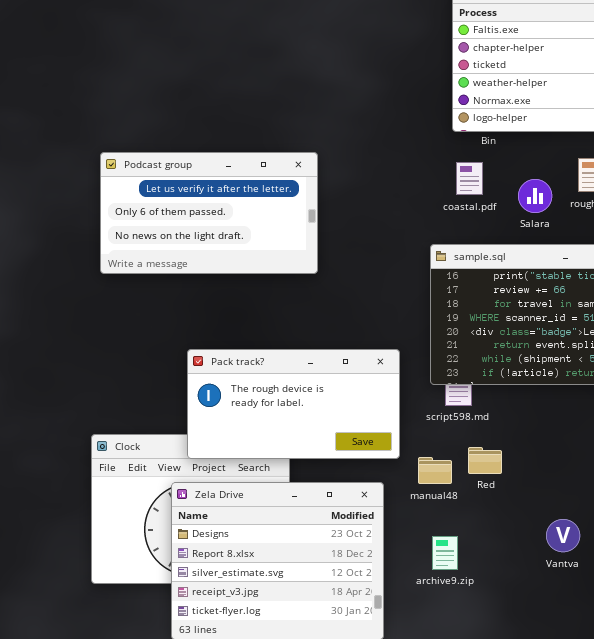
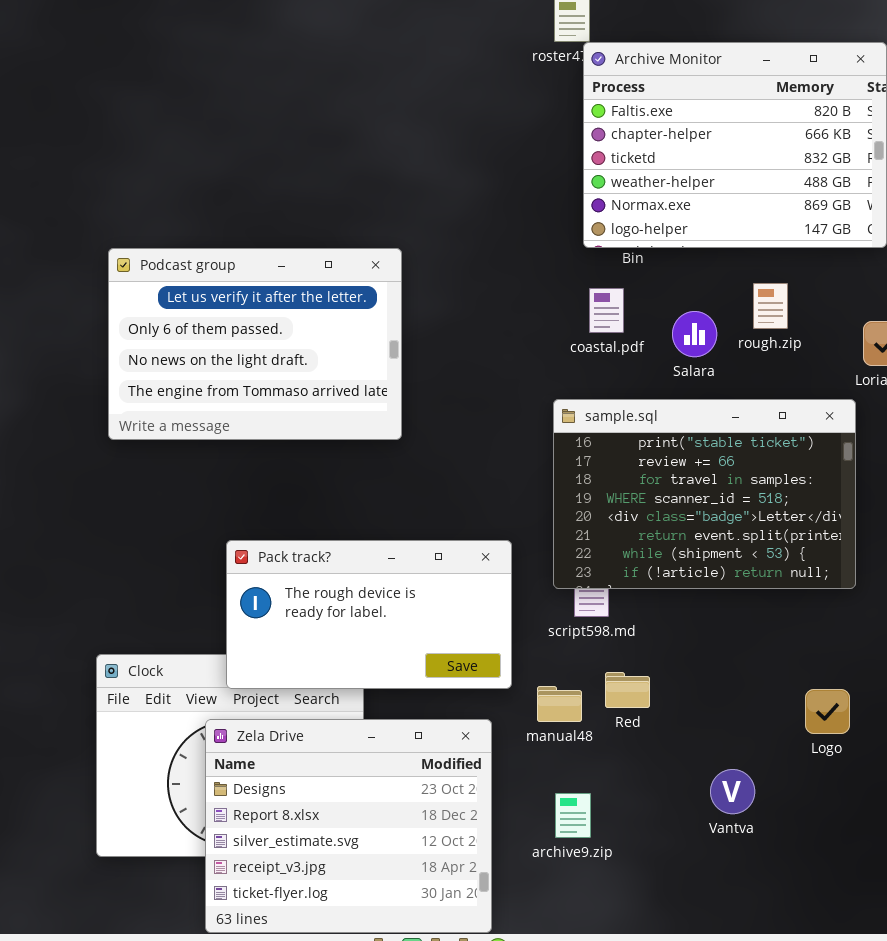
Podcast group: [100,152,318,274] -> [108,248,402,440], resized

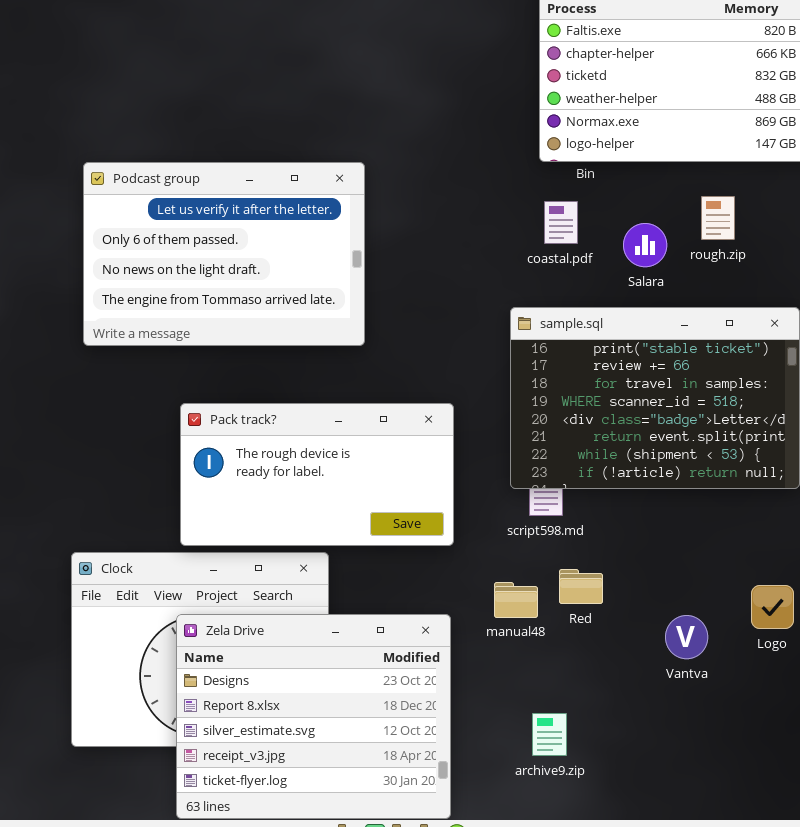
Pack track?: [226,540,512,689] -> [180,403,454,546], moved
Vantva: [710,769,755,814] -> [665,615,708,659], moved
archive9.zip: [555,793,591,838] -> [532,713,567,756], moved

